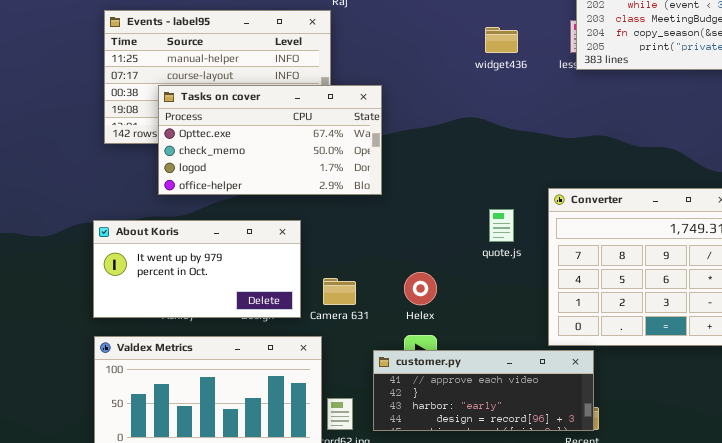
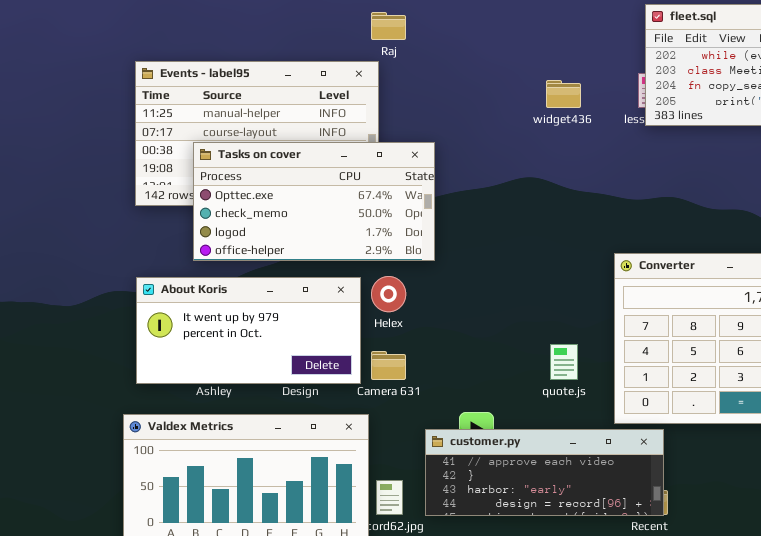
quote.js: [489,209,514,242] -> [550,344,578,380], moved
About Koris: [93,220,301,318] -> [136,277,361,384], moved
Helex: [404,272,437,305] -> [371,276,406,312], moved

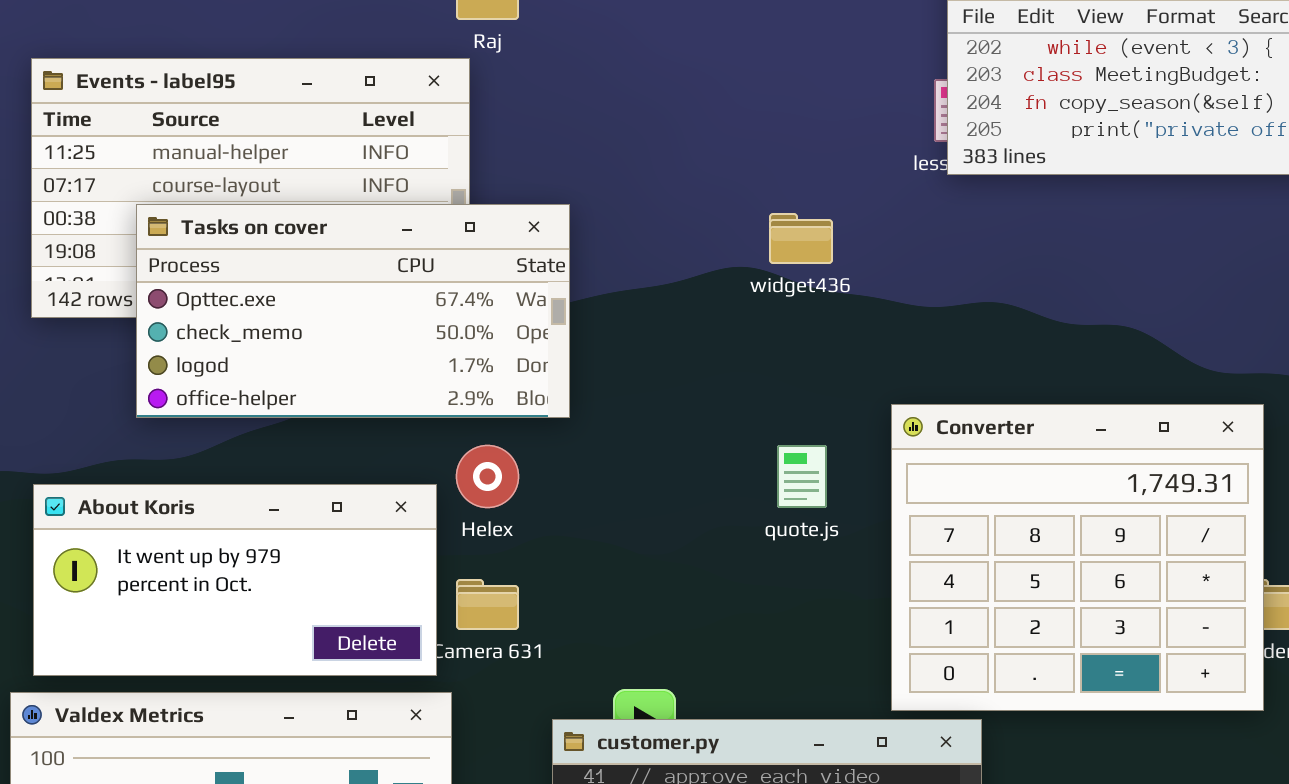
widget436: [546,80,581,108] -> [769,213,833,264], moved
About Koris: [136,277,361,384] -> [33,484,437,676], moved
quote.js: [550,344,578,380] -> [777,445,827,508], moved

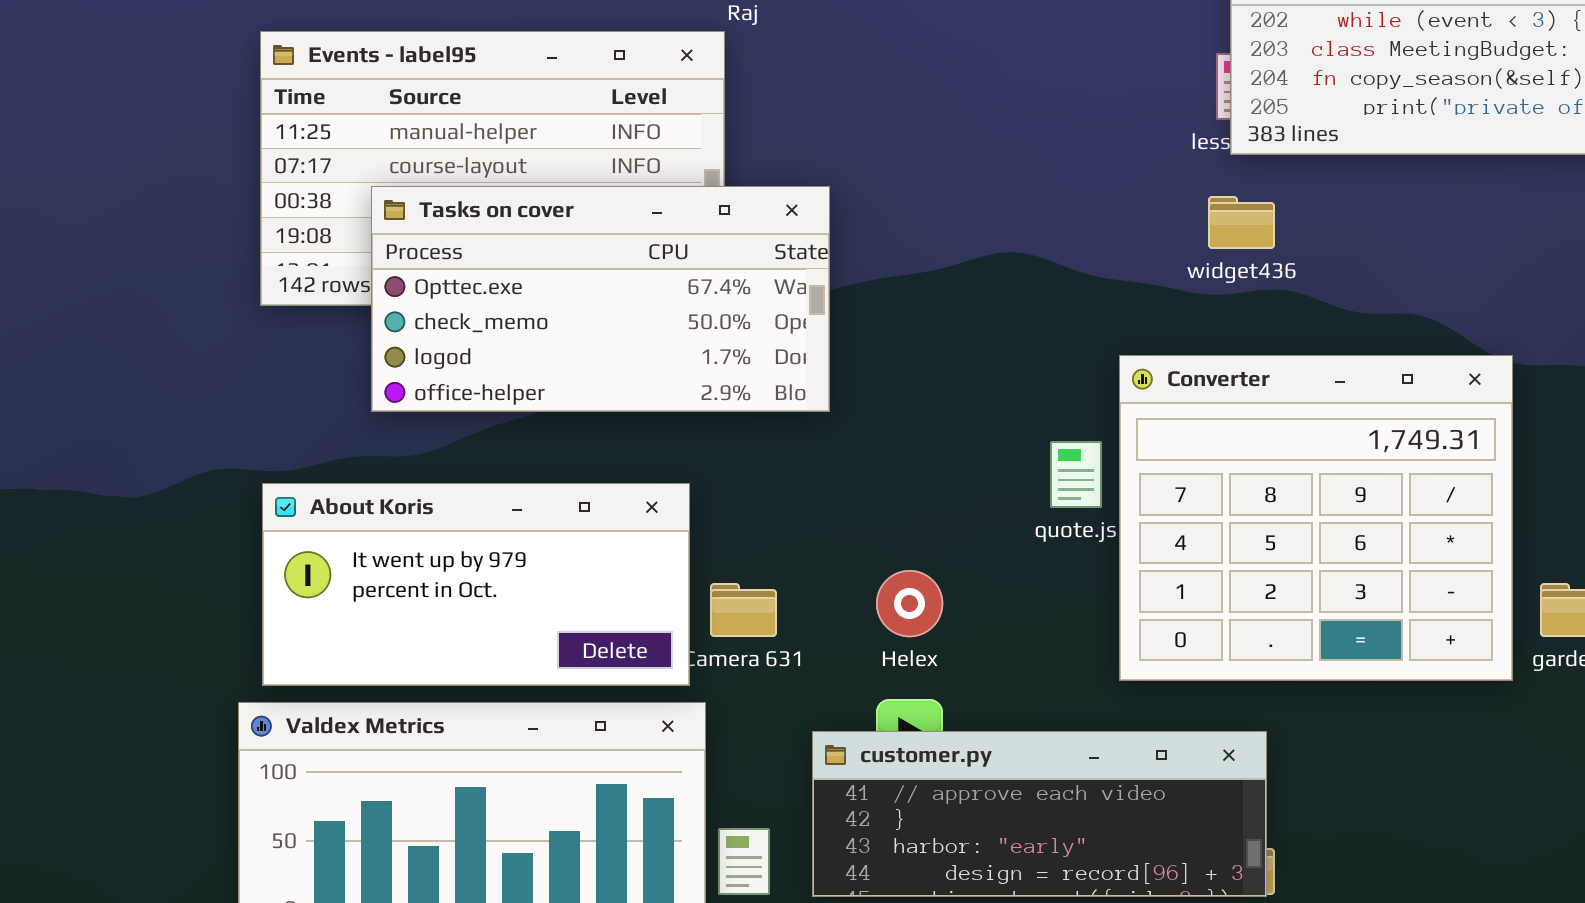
widget436: [769,213,833,264] -> [1208,196,1275,249], moved
Converter: [891,404,1264,711] -> [1119,355,1513,681], moved
Helex: [456,445,519,508] -> [876,570,943,637], moved

